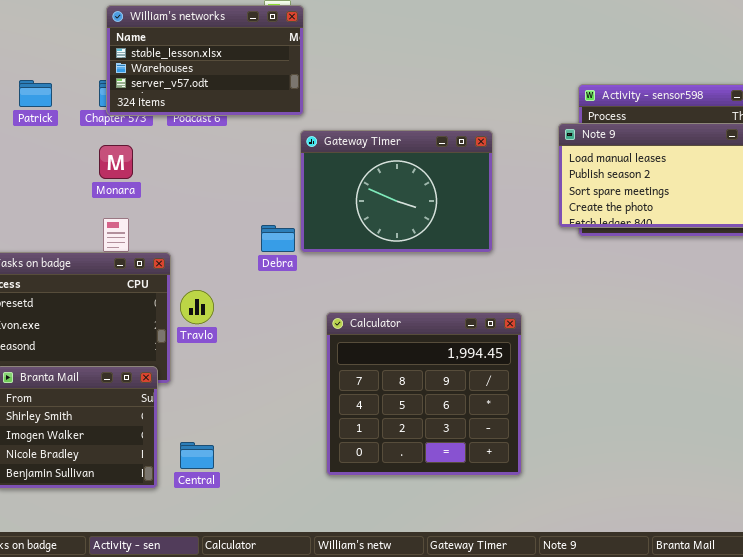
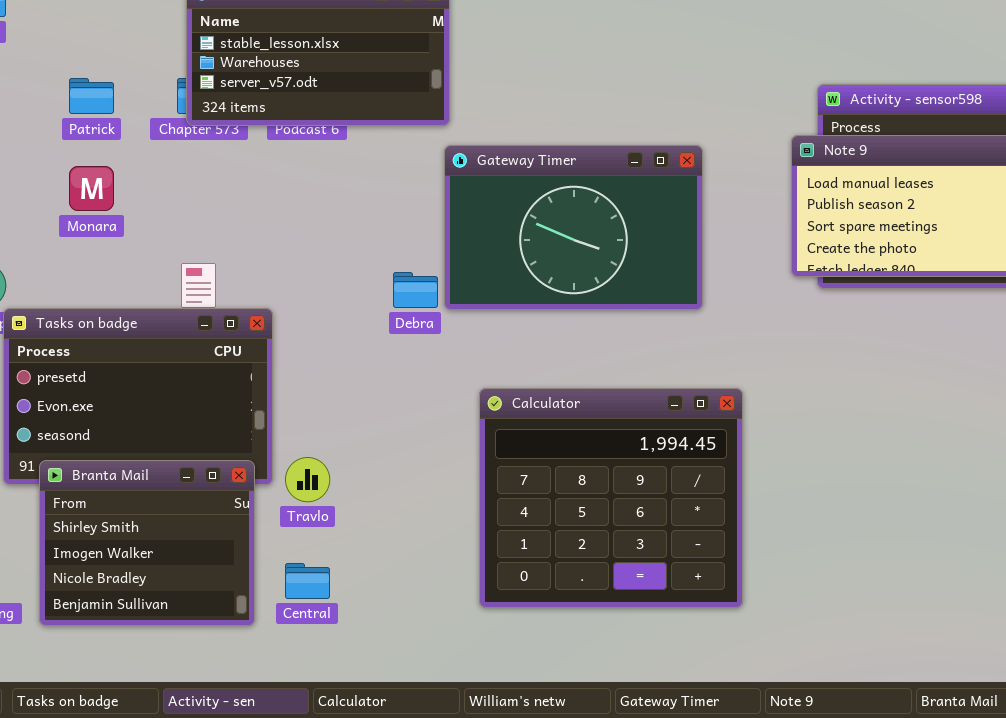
Monara: [99,145,133,179] -> [69,166,114,211], moved
Travlo: [180,290,214,324] -> [285,457,330,502], moved

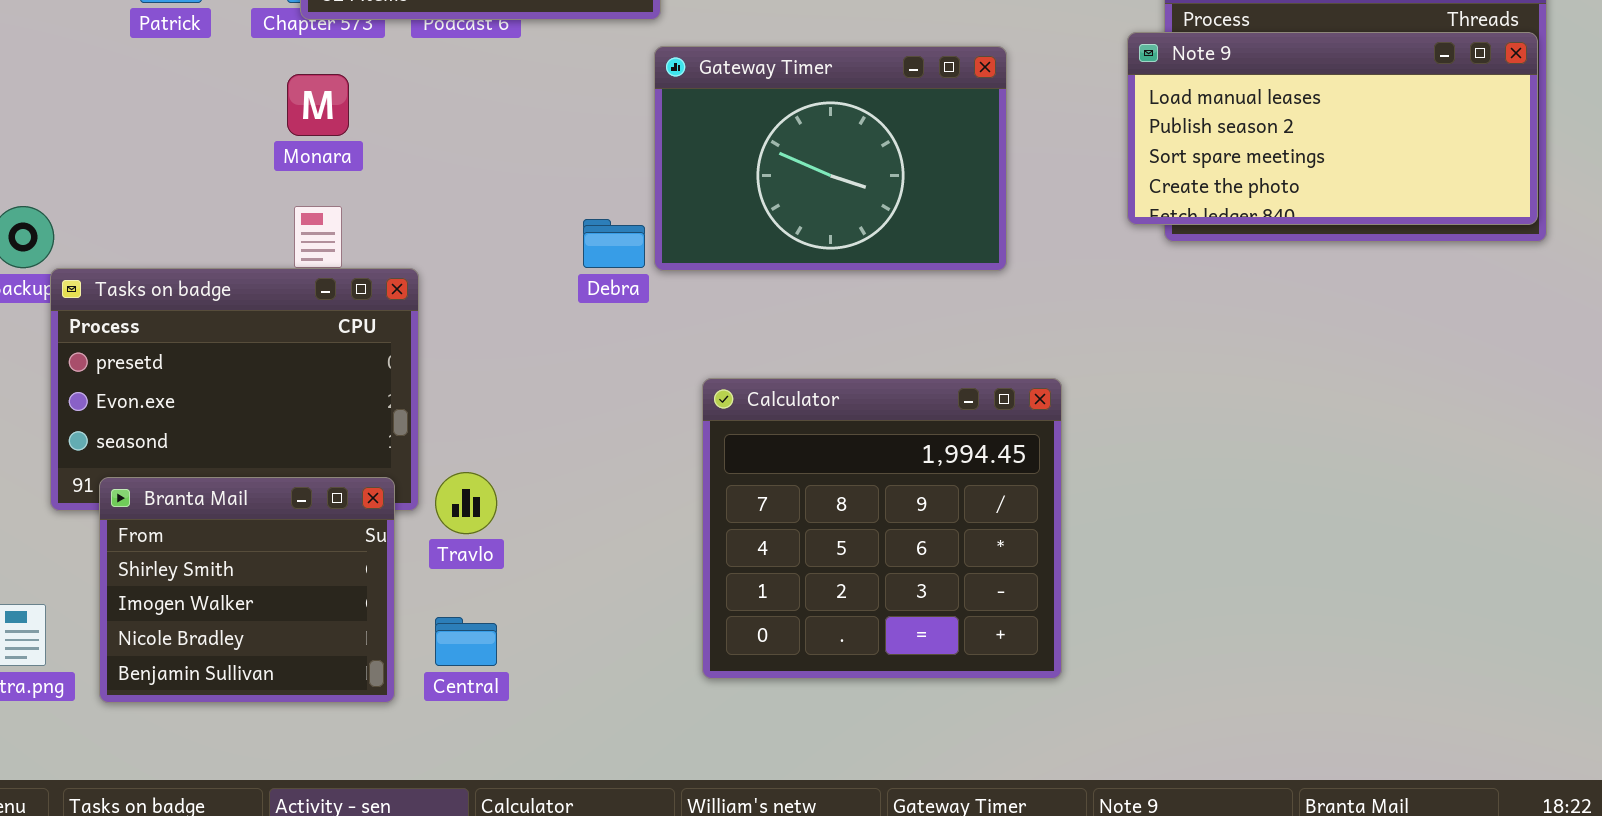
Monara: [69,166,114,211] -> [287,74,349,136], moved

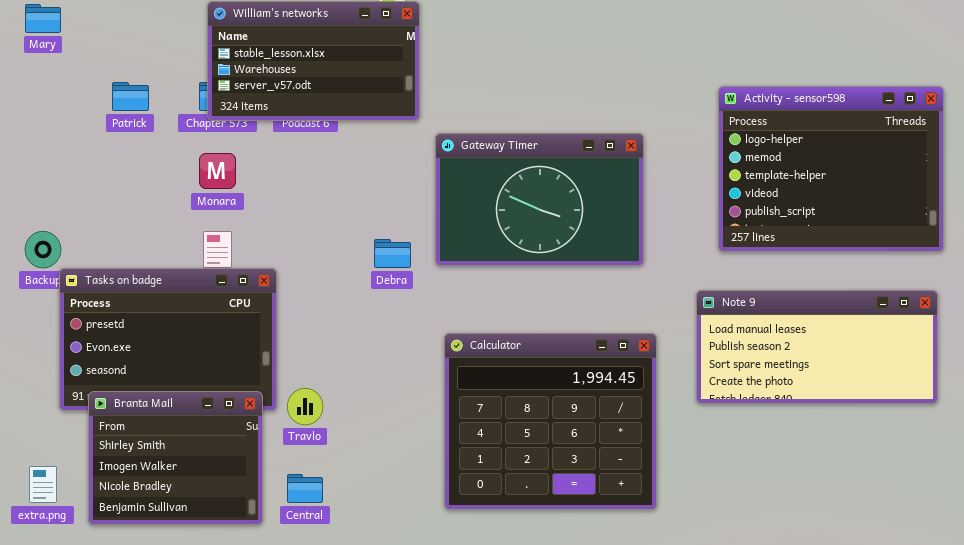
Note 9: [1127,32,1538,225] -> [696,290,938,404], moved
Gateway Timer: [654,46,1007,271] -> [435,133,644,266], moved

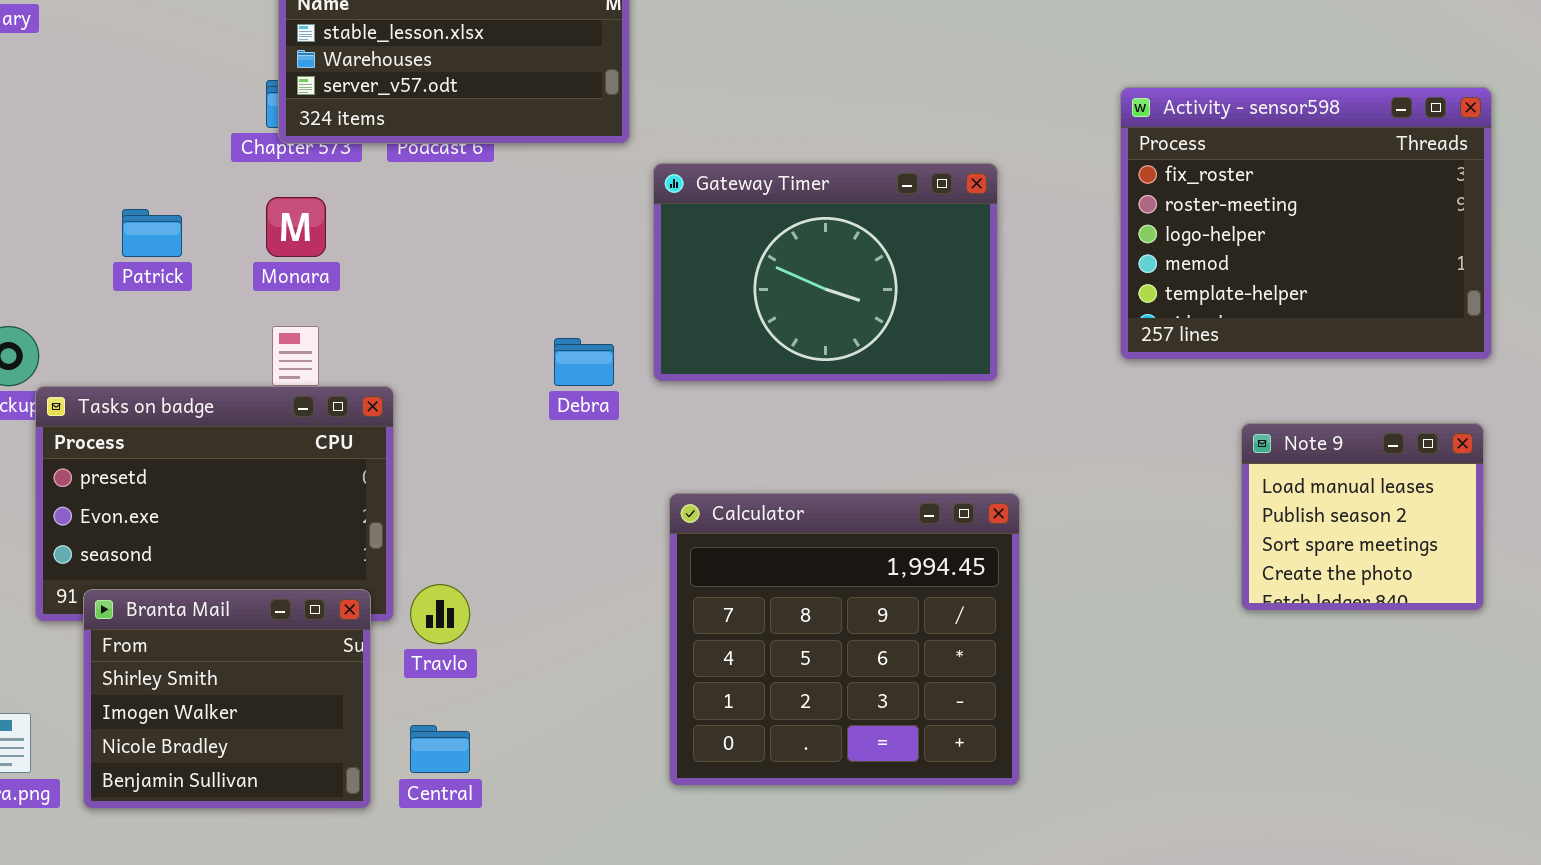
Patrick: [112,82,149,111] -> [122,209,182,257], moved
Activity - sensor598: [718,86,944,252] -> [1120,87,1492,360], scrolled up 2 rows
Note 9: [696,290,938,404] -> [1241,423,1484,611], resized

